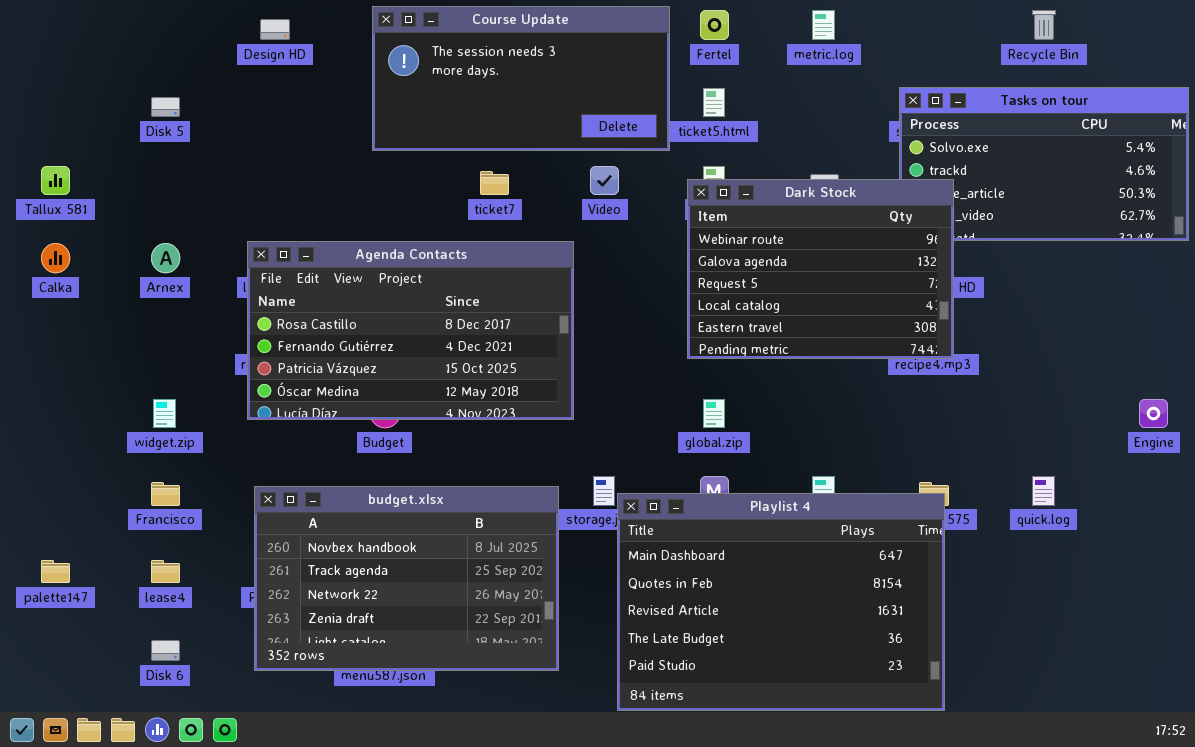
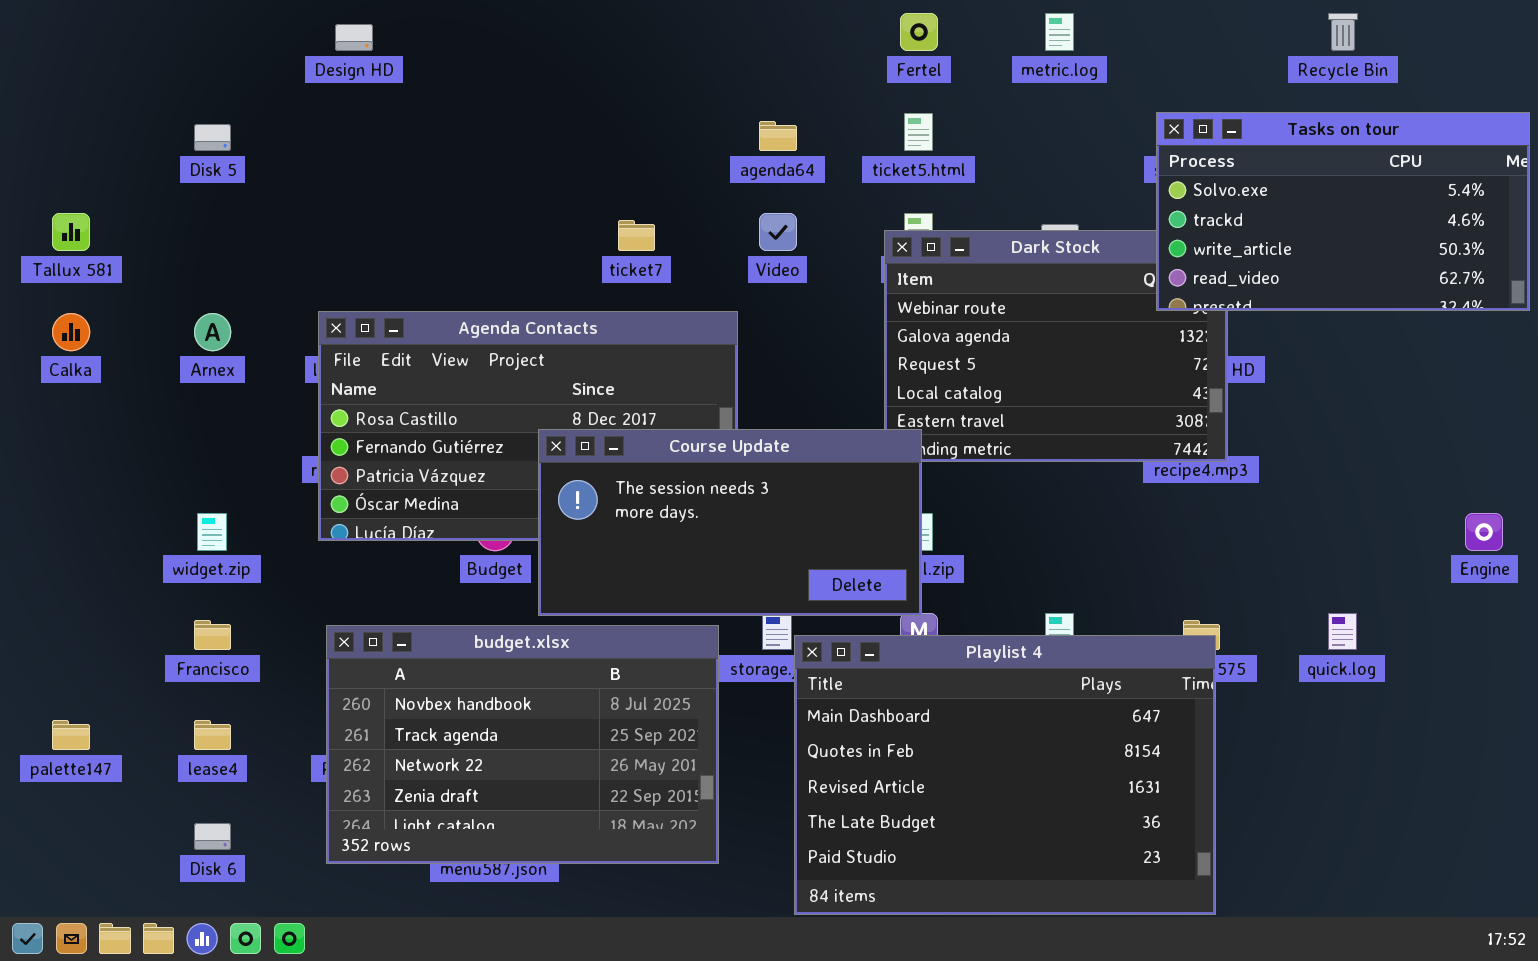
Course Update: [372,6,670,151] -> [538,429,922,616], moved
Tasks on tour: [899,87,1189,241] -> [1156,112,1530,311], raised

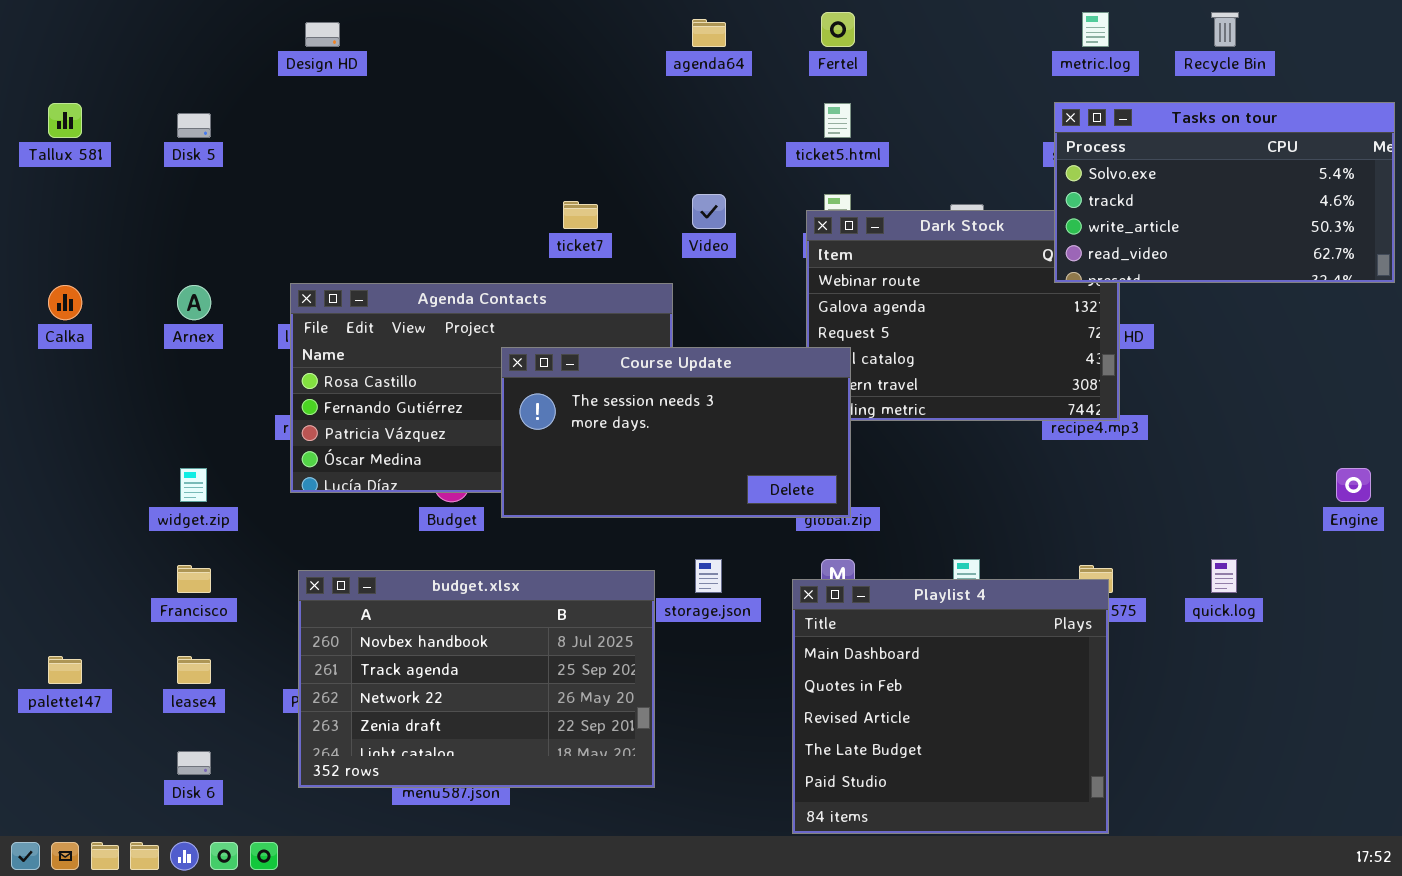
metric.log: [1045,13,1074,51] -> [1082,12,1109,47], moved
agenda64: [759,121,797,151] -> [692,19,726,47], moved
Tallux 581: [52,213,90,251] -> [48,103,82,138], moved
Course Update: [538,429,922,616] -> [501,347,851,518], moved
Playlist 4: [794,635,1216,915] -> [792,579,1109,834], resized

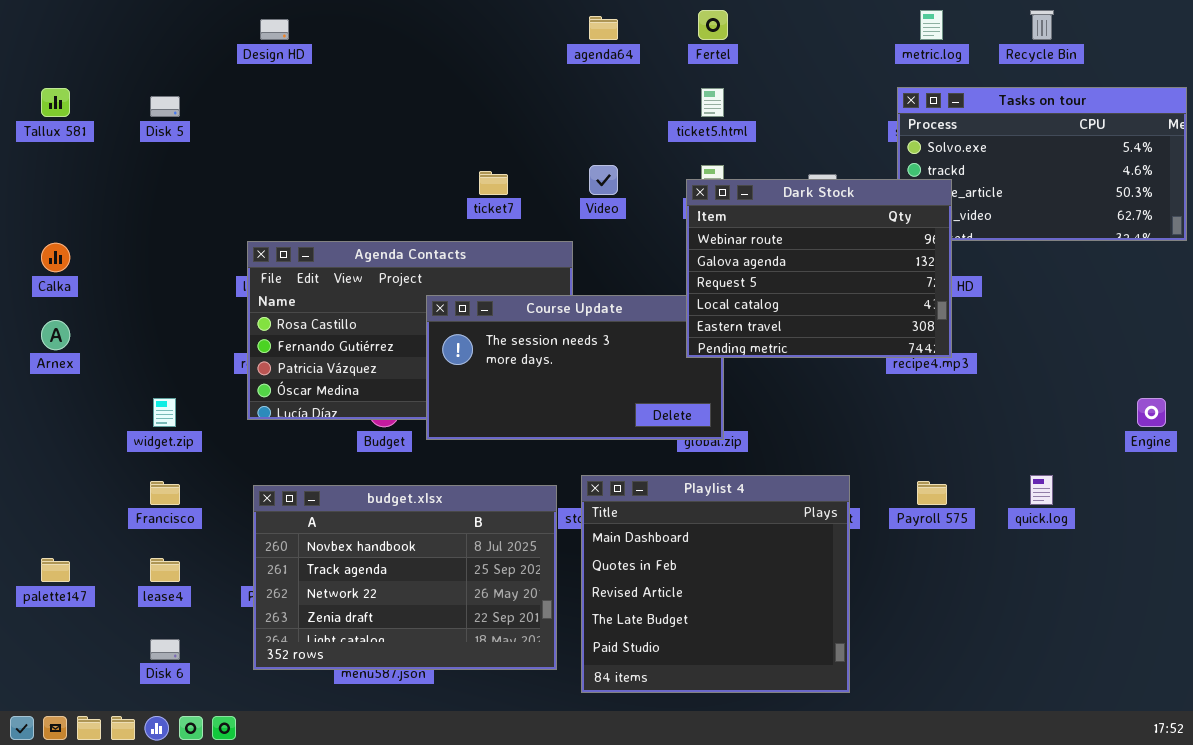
Dark Stock: [806,210,1120,421] -> [686,179,952,358], raised
Arnex: [177,285,211,320] -> [41,320,70,350], moved
Playlist 4: [792,579,1109,834] -> [581,475,850,693], moved

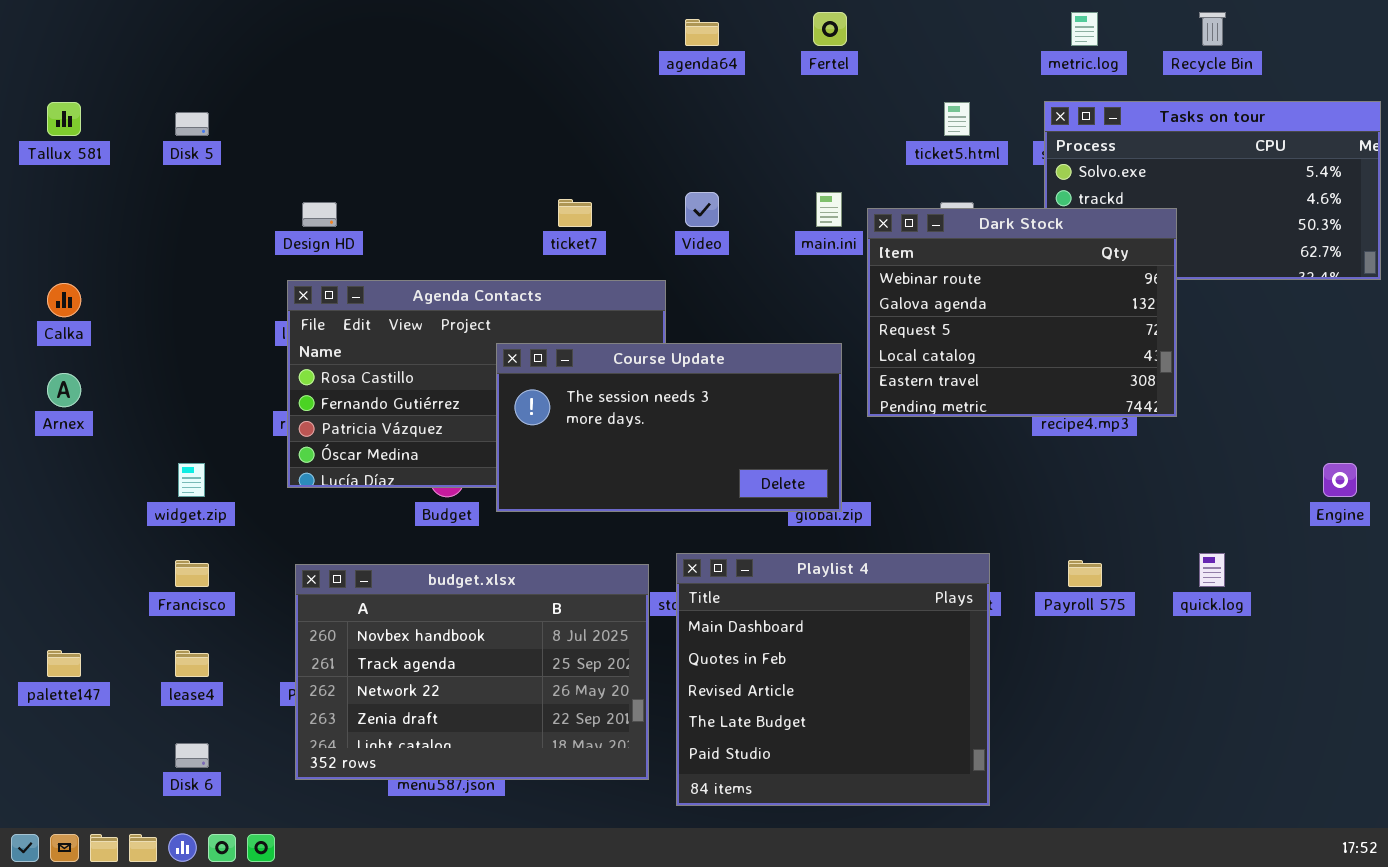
Design HD: [260,19,289,40] -> [302,202,337,227], moved
ticket5.html: [701,88,724,117] -> [944,102,970,136], moved
Dark Stock: [686,179,952,358] -> [867,208,1177,417], moved

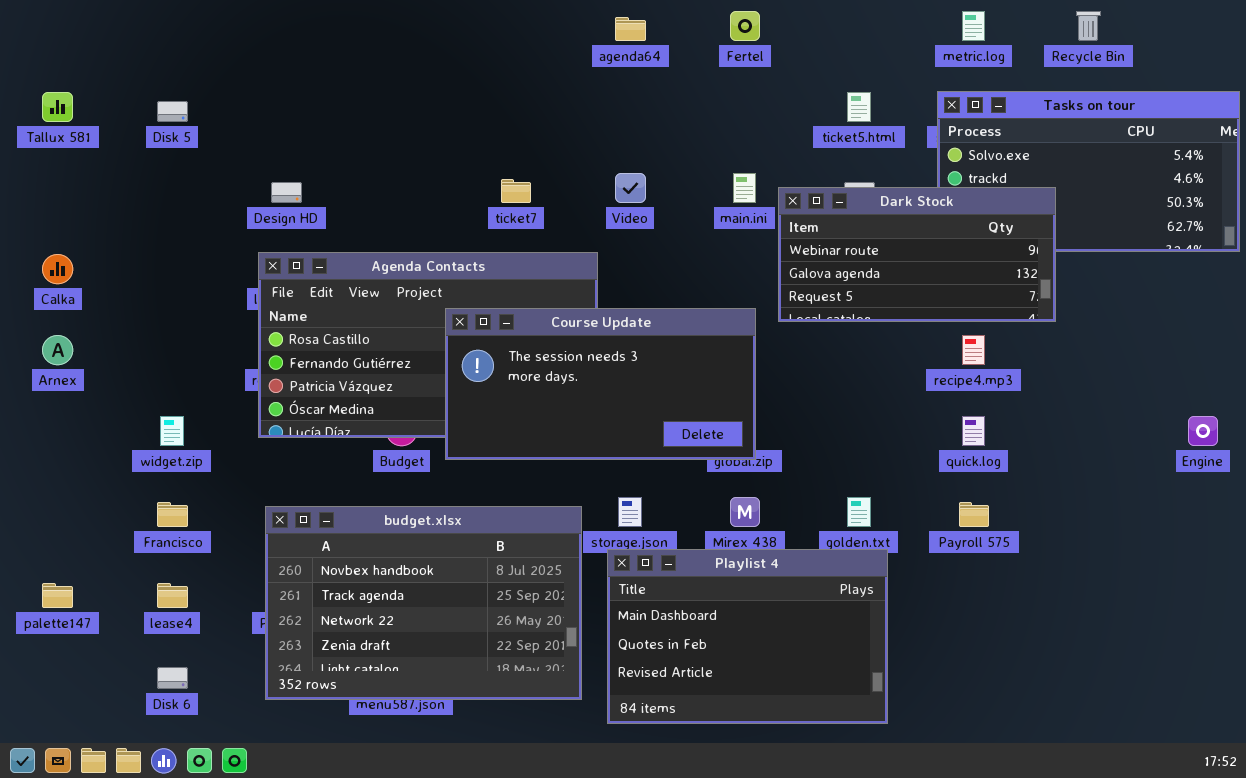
Dark Stock: [867,208,1177,417] -> [778,187,1056,322], resized
Playlist 4: [676,553,990,806] -> [607,549,888,724], resized
quick.log: [1199,553,1225,587] -> [962,416,985,446], moved

